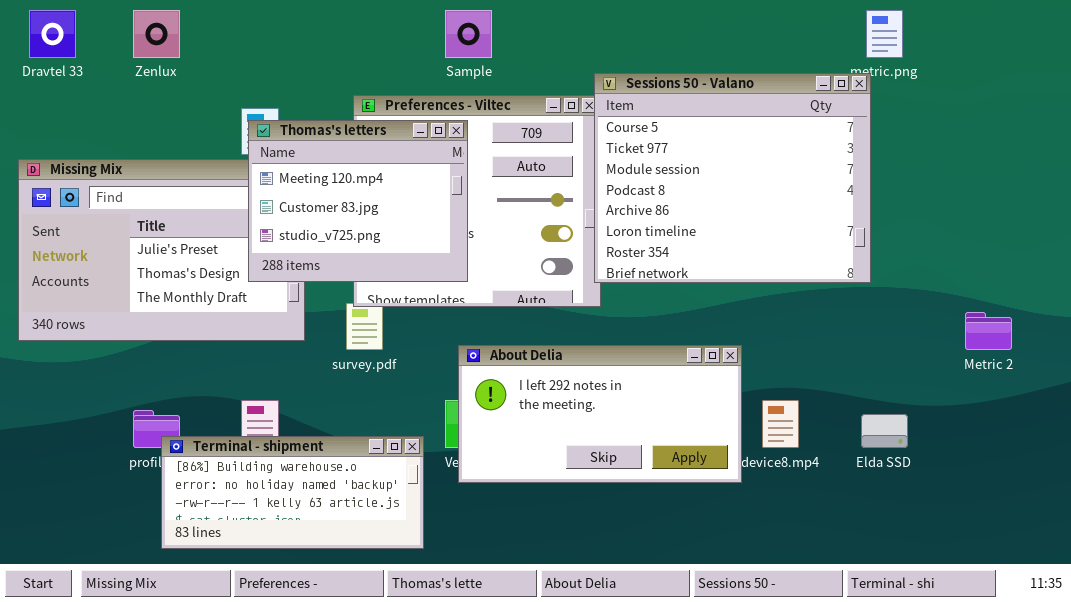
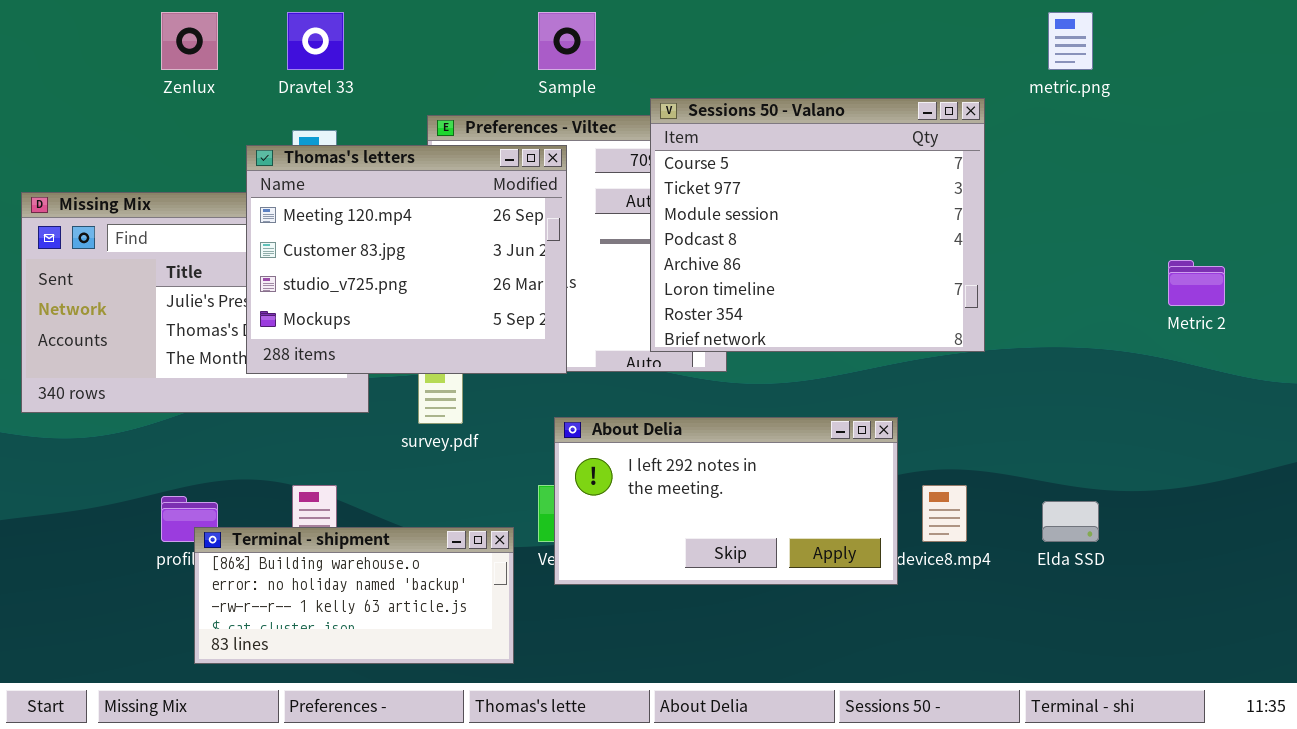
Dravtel 33: [29,10,76,58] -> [287,12,344,70], moved
Sessions 50 - Valano: [594,73,871,283] -> [650,98,985,352], moved
Thomas's letters: [248,120,468,282] -> [246,145,567,374], resized
Metric 2: [965,312,1012,350] -> [1168,260,1225,306], moved

